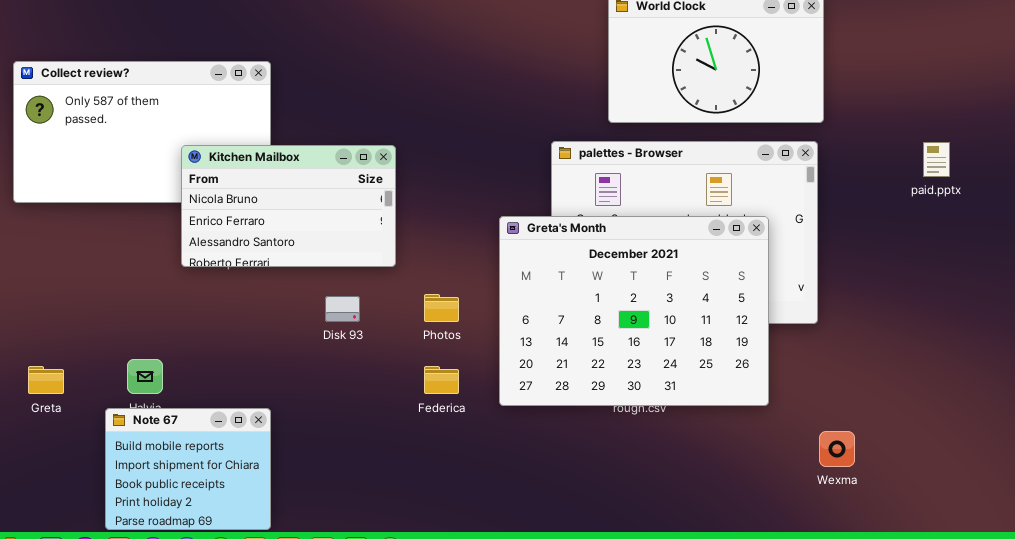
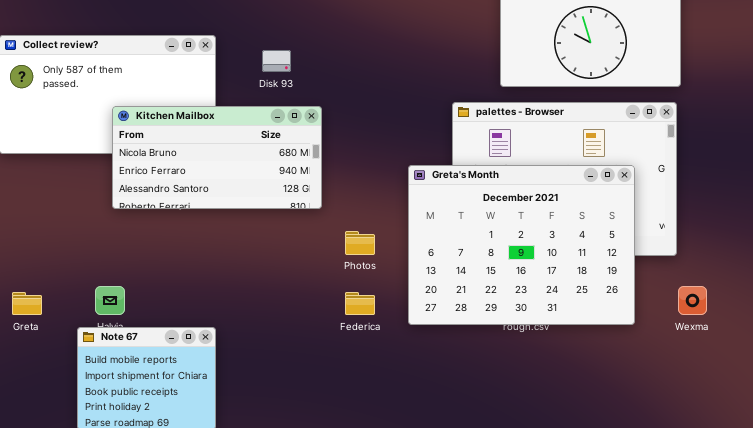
Kitchen Mailbox: [181,145,396,267] -> [112,106,322,209], resized
Disk 93: [325,296,360,322] -> [262,50,291,72], moved
Wexma: [819,431,855,467] -> [678,286,707,315], moved

